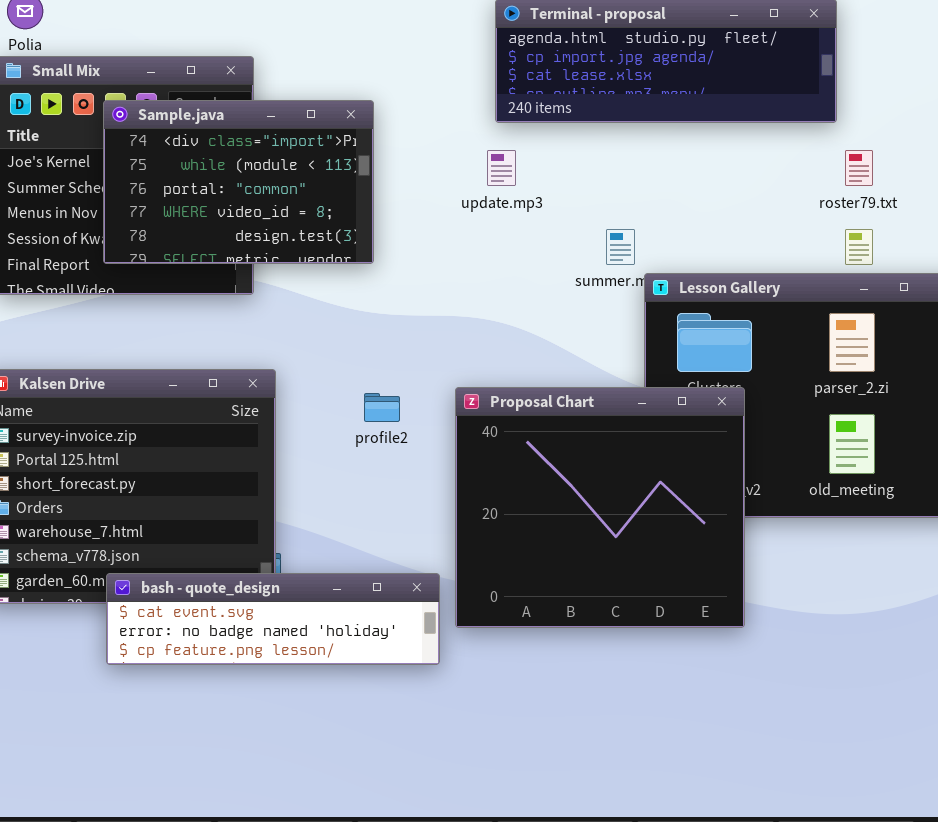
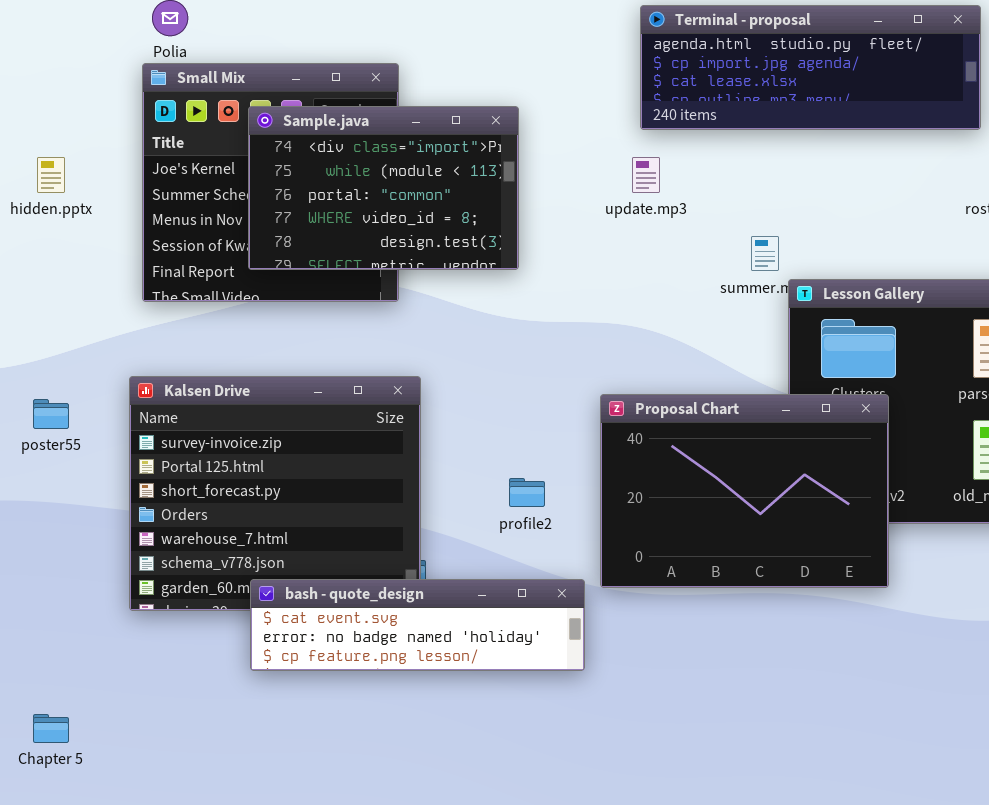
Proposal Chart: [455,387,745,628] -> [600,394,889,588], resized
profile2: [364,393,400,422] -> [509,478,545,507], moved

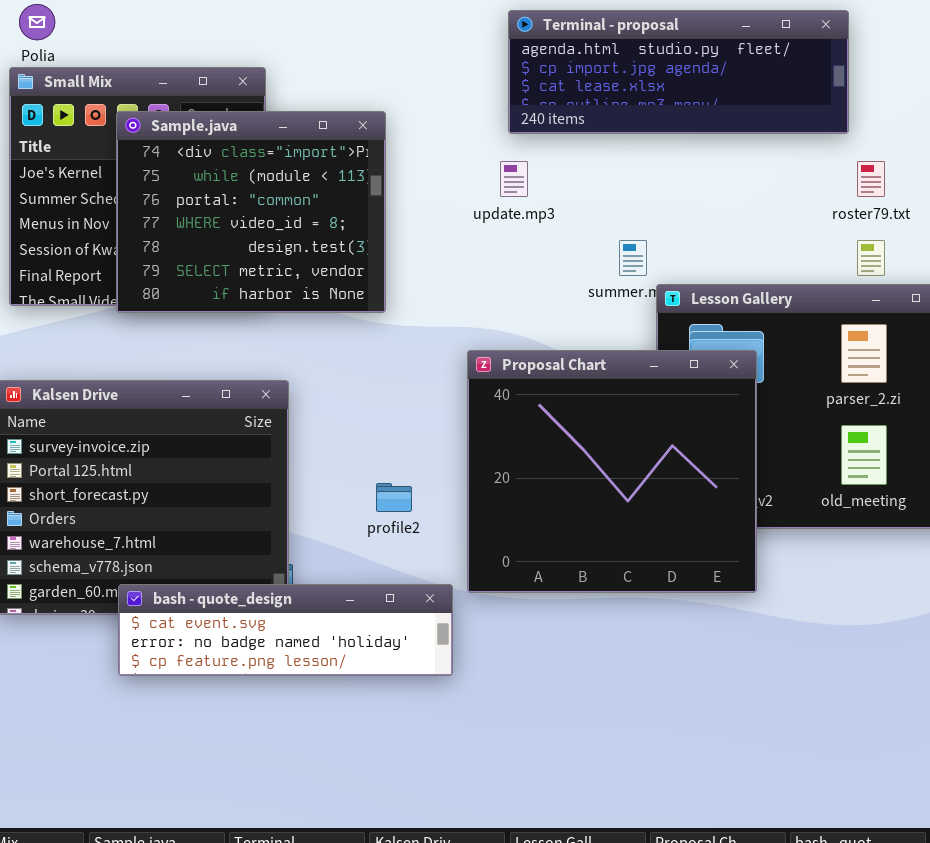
Sample.java: [248,106,519,270] -> [116,111,386,313], resized
Proposal Chart: [600,394,889,588] -> [467,350,757,593], resized

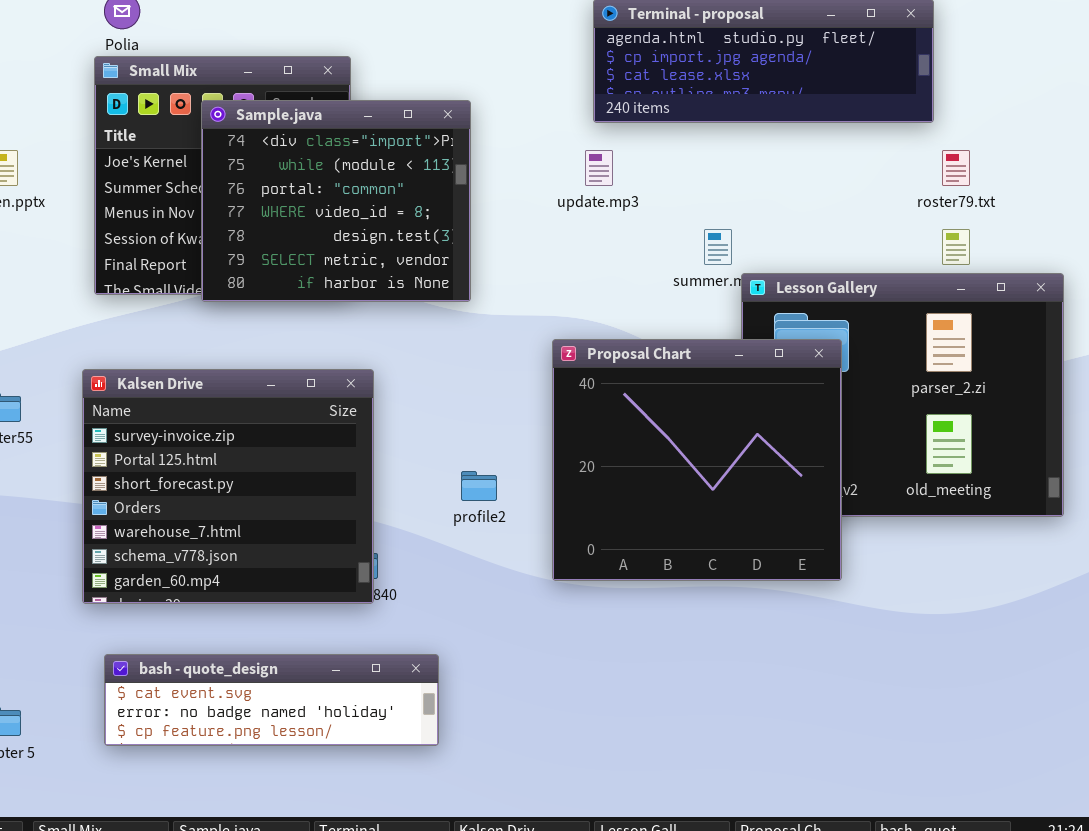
bash - quote_design: [118,584,453,676] -> [104,654,439,746], moved

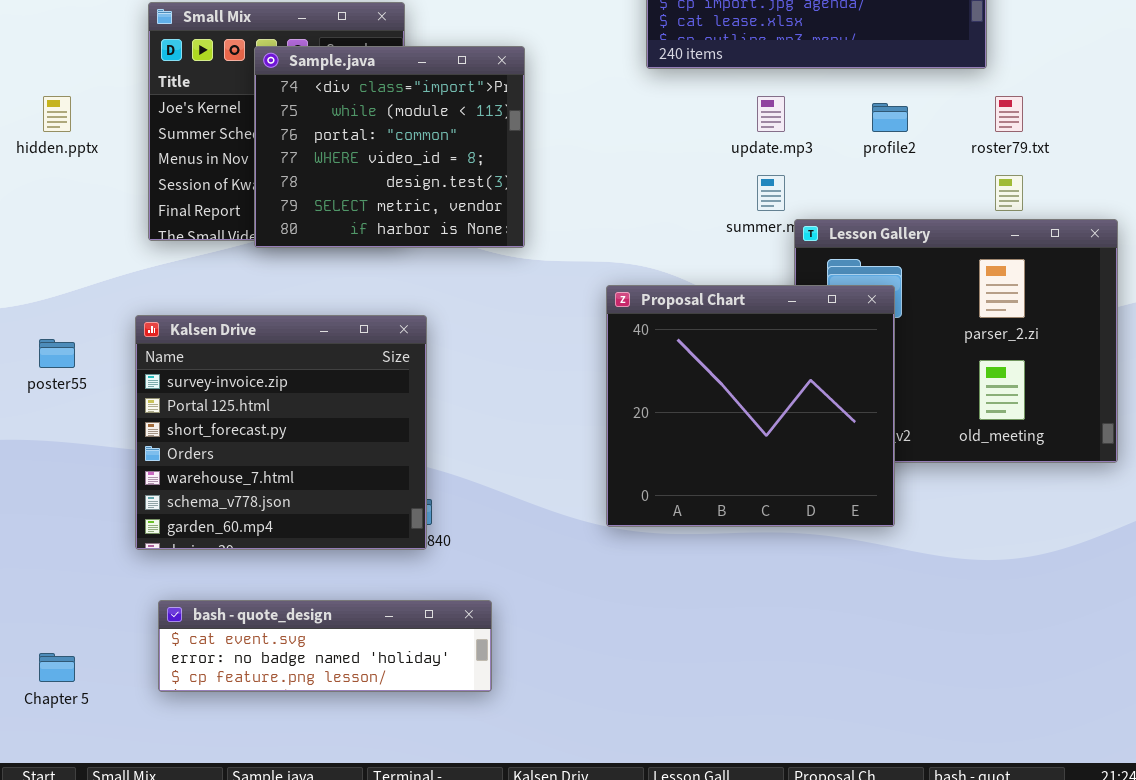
update.mp3: [585,150,613,186] -> [757,96,785,132], moved
profile2: [461,471,497,501] -> [872,103,908,132], moved

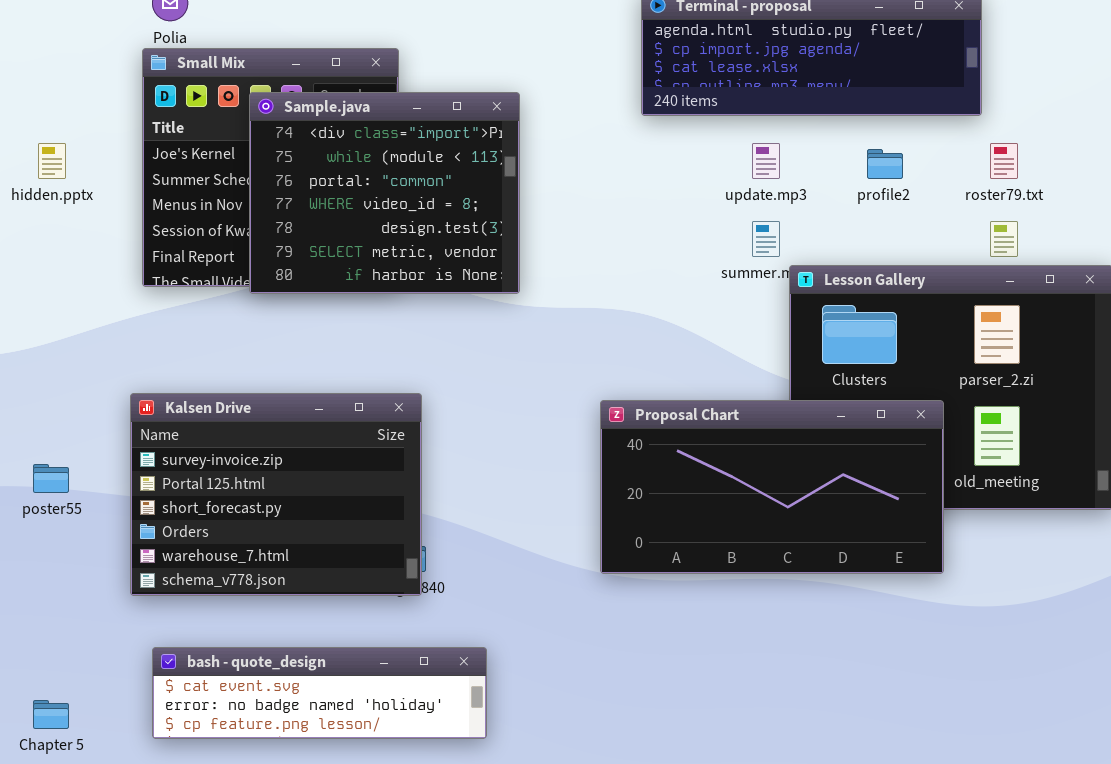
Proposal Chart: [606,285,895,527] -> [600,400,944,574], resized
Kalsen Drive: [135,315,427,550] -> [130,393,422,596], resized
poster55: [39,339,75,368] -> [33,464,69,493], moved

